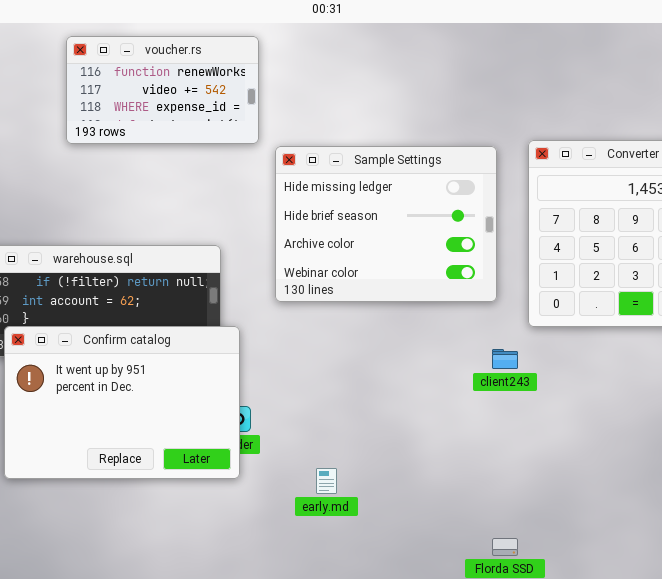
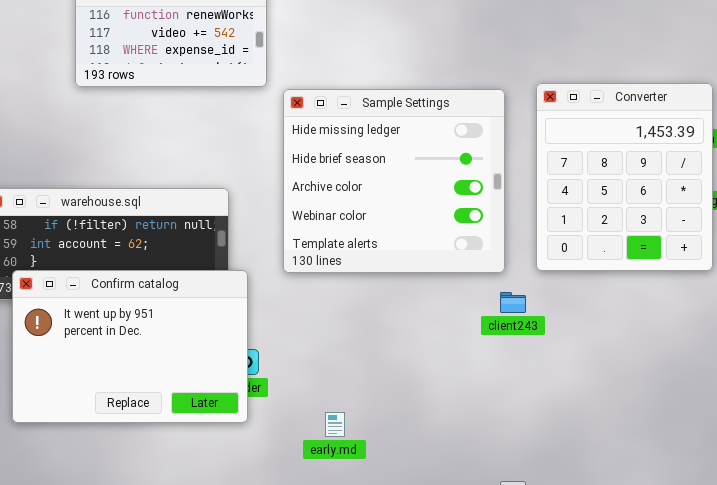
Sample Settings: [275,146,497,302] -> [283,89,505,273], resized

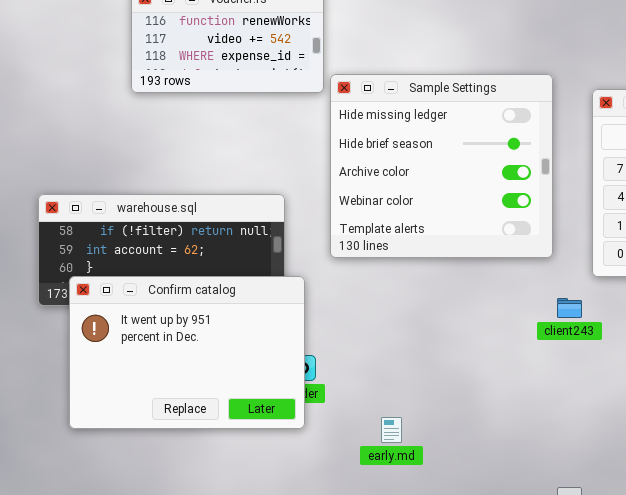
Sample Settings: [283,89,505,273] -> [330,74,553,258], moved

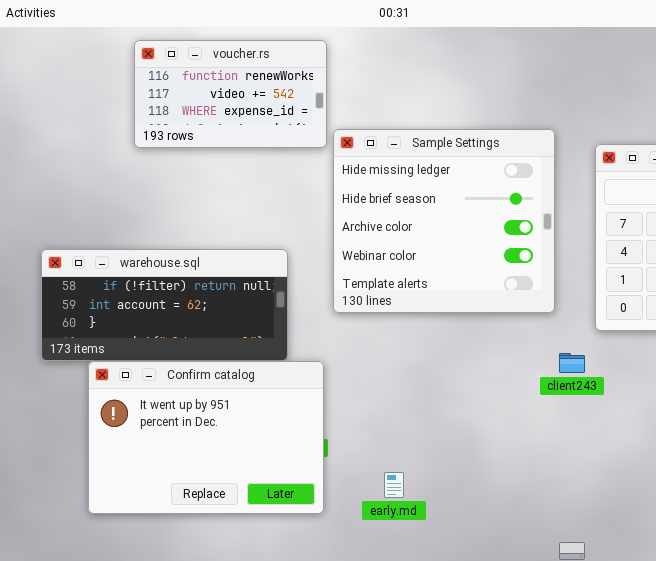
Confirm catalog: [69,276,305,429] -> [88,361,324,514], moved

